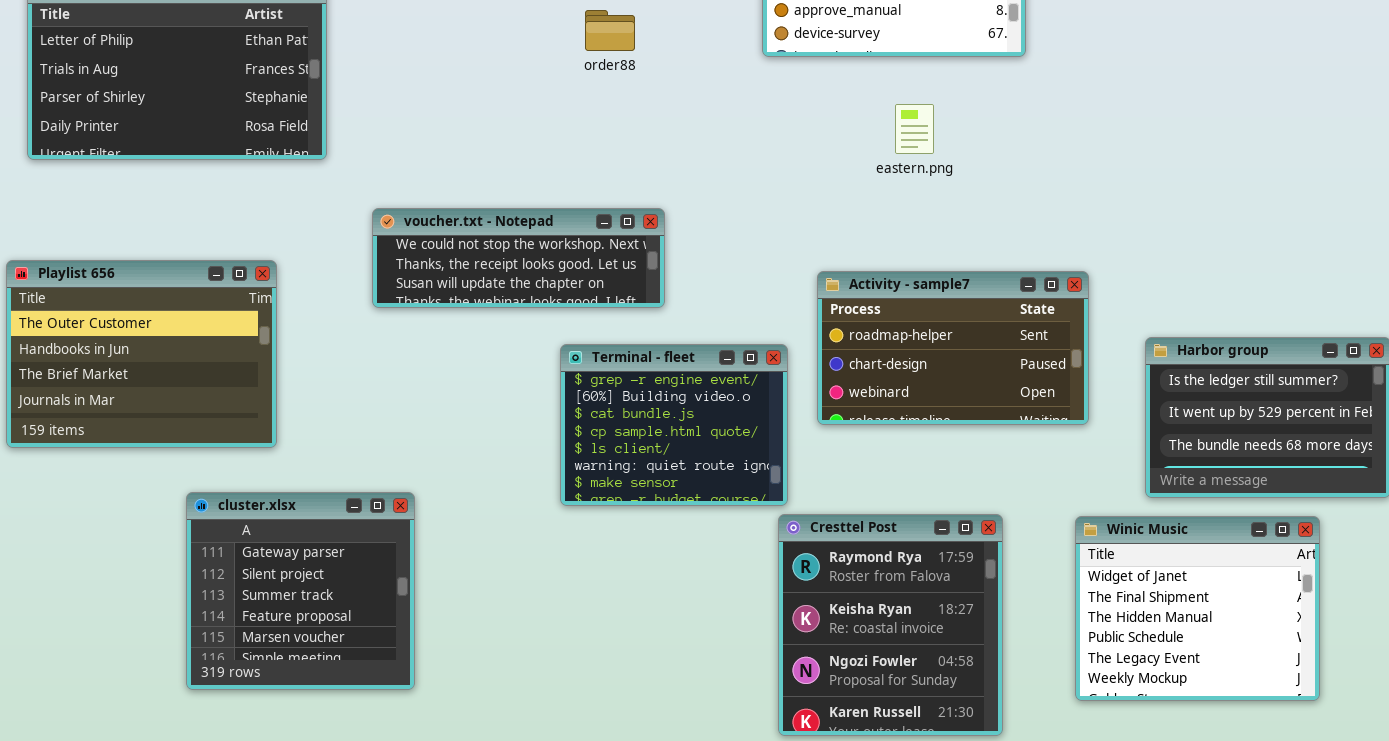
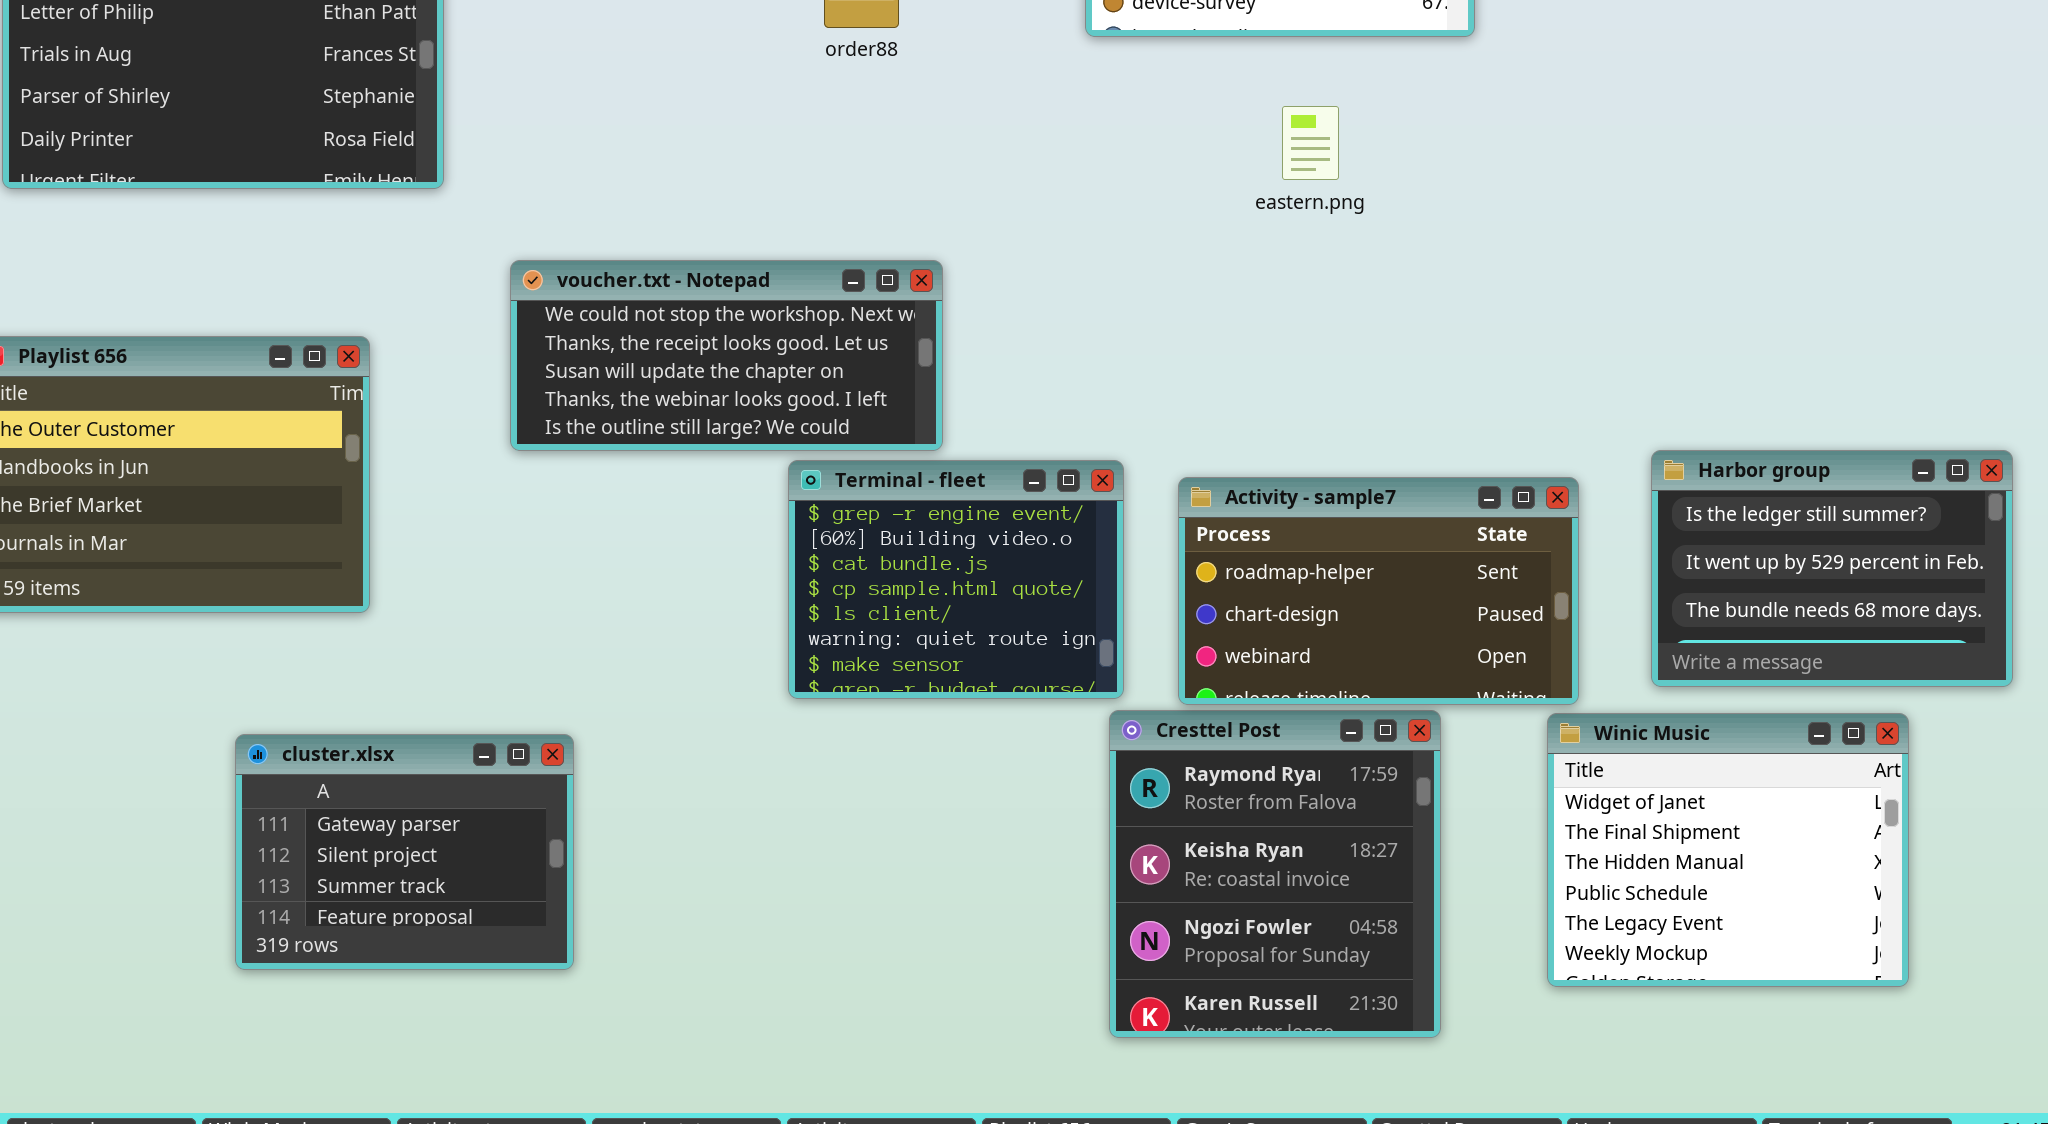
voucher.txt - Notepad: [372,208,665,308] -> [510,260,943,451], resized
Activity - sample7: [817,271,1089,425] -> [1178,477,1579,705], moved
cluster.xlsx: [186,492,415,690] -> [235,734,574,970], resized

